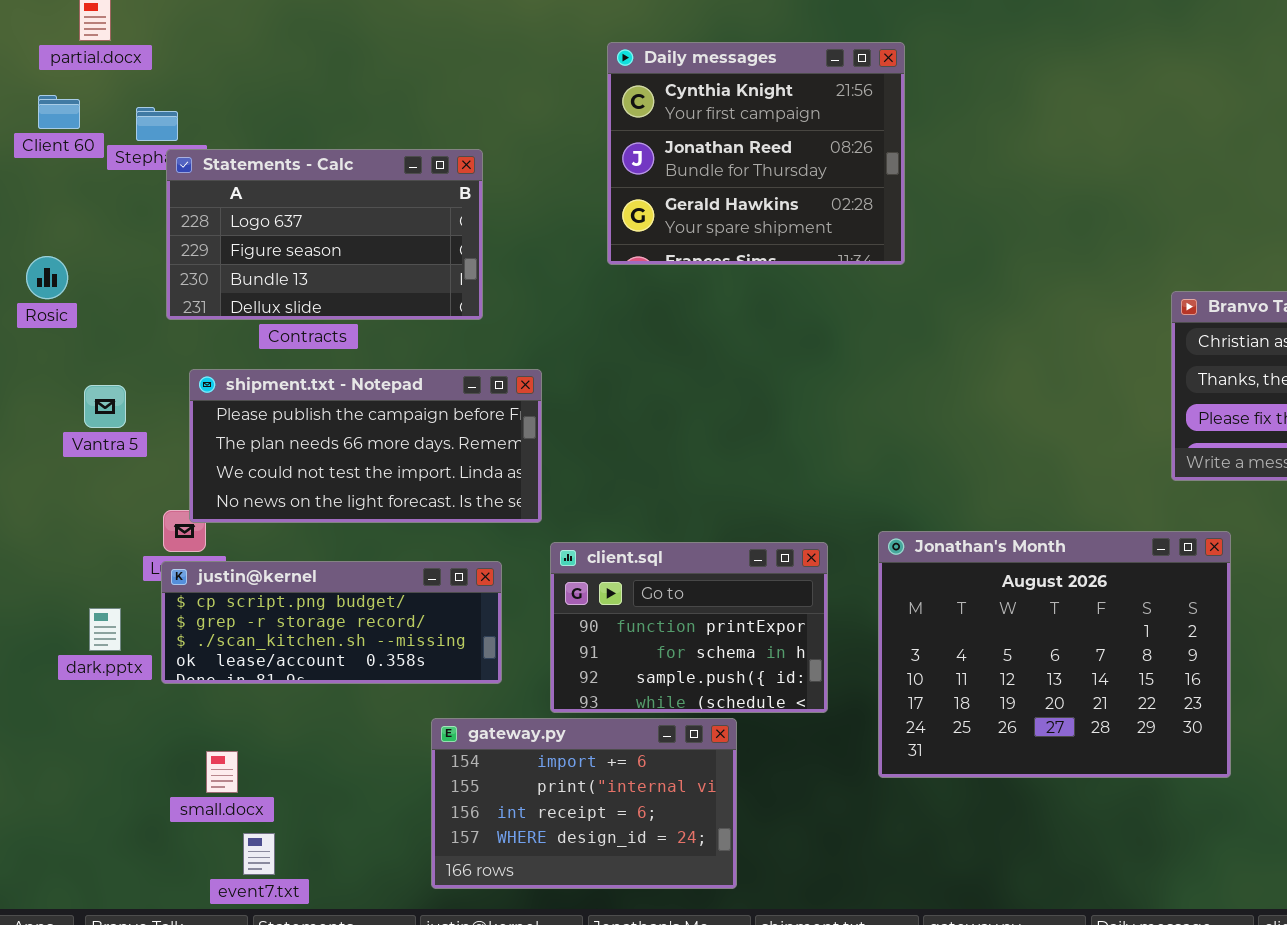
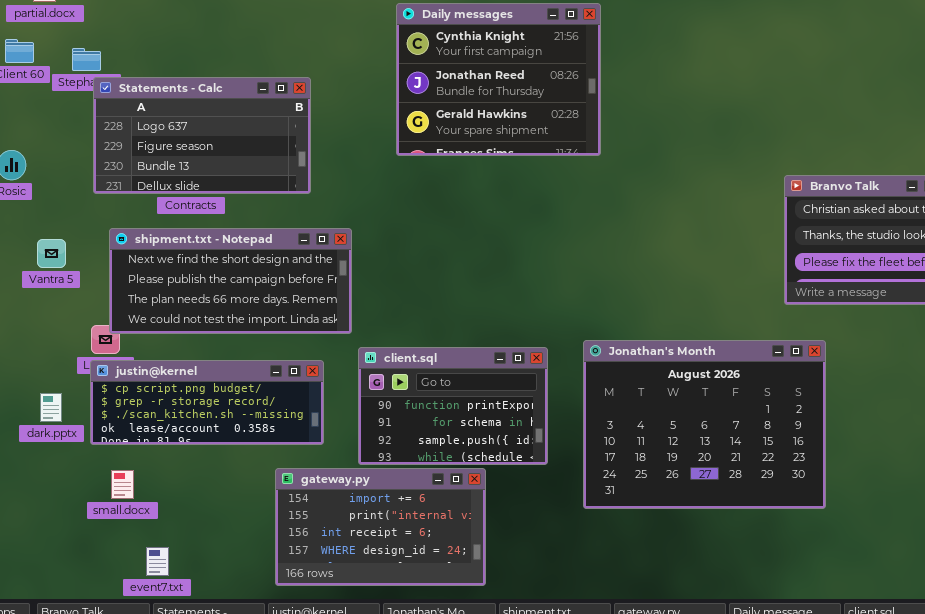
shipment.txt - Notepad: [189,369,542,523] -> [109,228,352,334], scrolled up 1 row
small.docx: [206,751,238,793] -> [111,470,134,499], moved

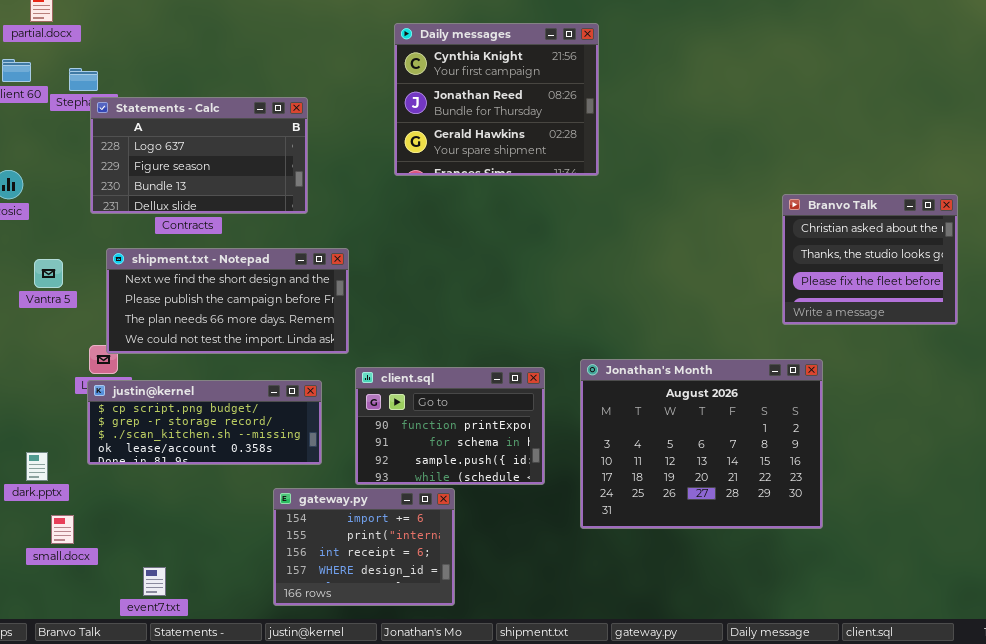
dark.pptx: [40,393,62,422] -> [26,452,48,481], moved
gateway.py: [275,468,486,586] -> [273,488,455,606], resized
small.docx: [111,470,134,499] -> [51,515,74,544], moved

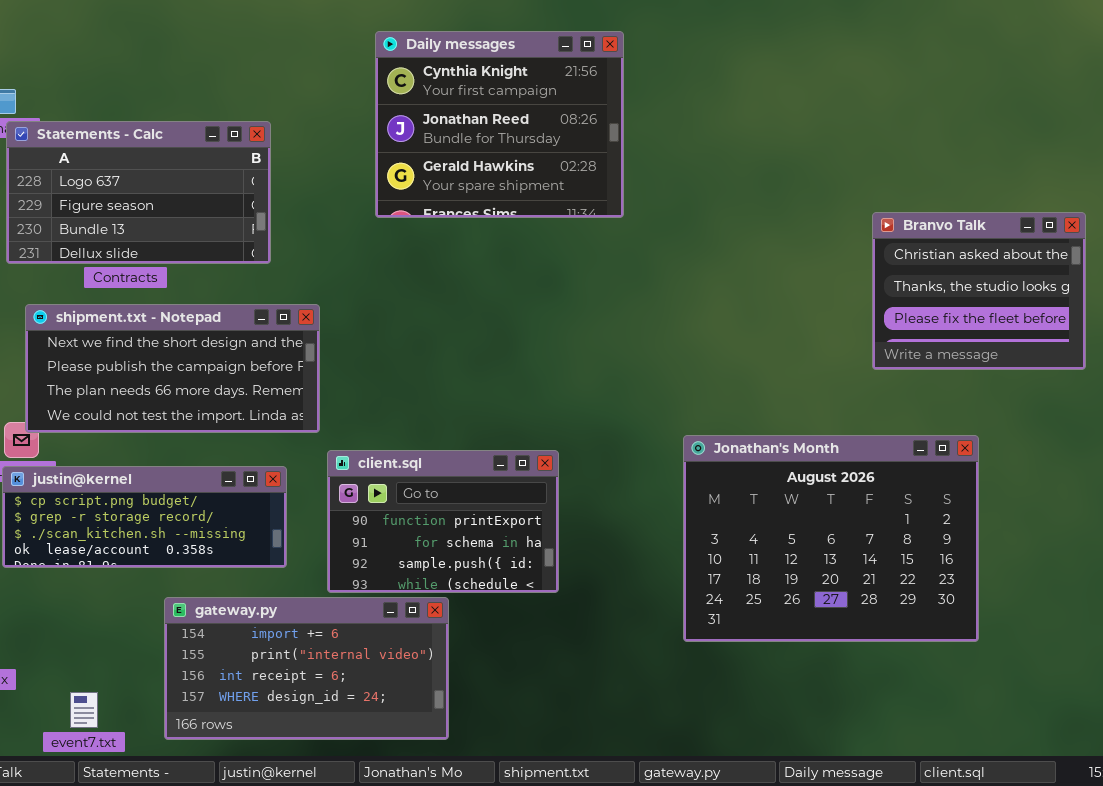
Branvo Talk: [782,194,958,325] -> [872,212,1086,370], moved
Jonathan's Month: [580,359,823,529] -> [683,435,979,642], moved
gateway.py: [273,488,455,606] -> [164,597,449,740], resized

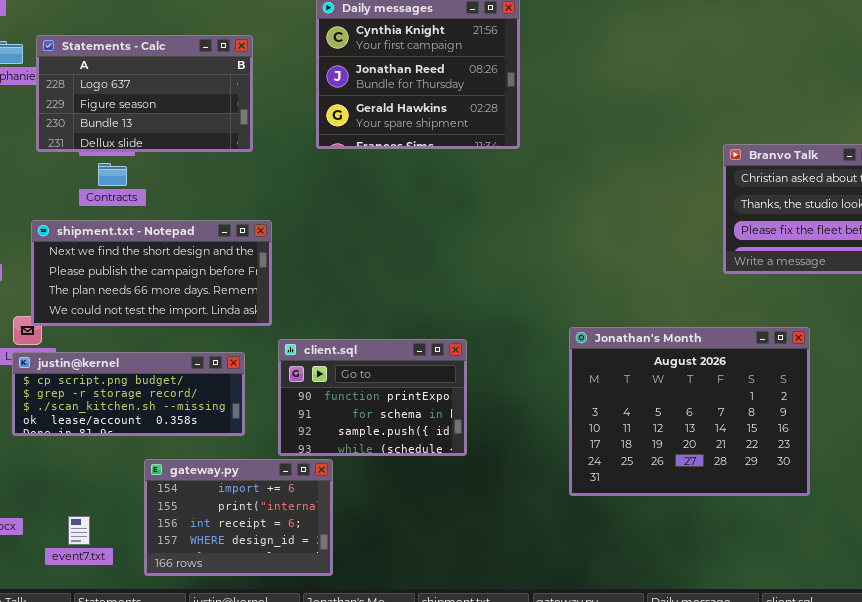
Statements - Calc: [6,121,271,264] -> [36,35,253,152], moved
gateway.py: [164,597,449,740] -> [144,459,333,576], resized
event7.txt: [70,692,98,728] -> [68,516,90,545], moved

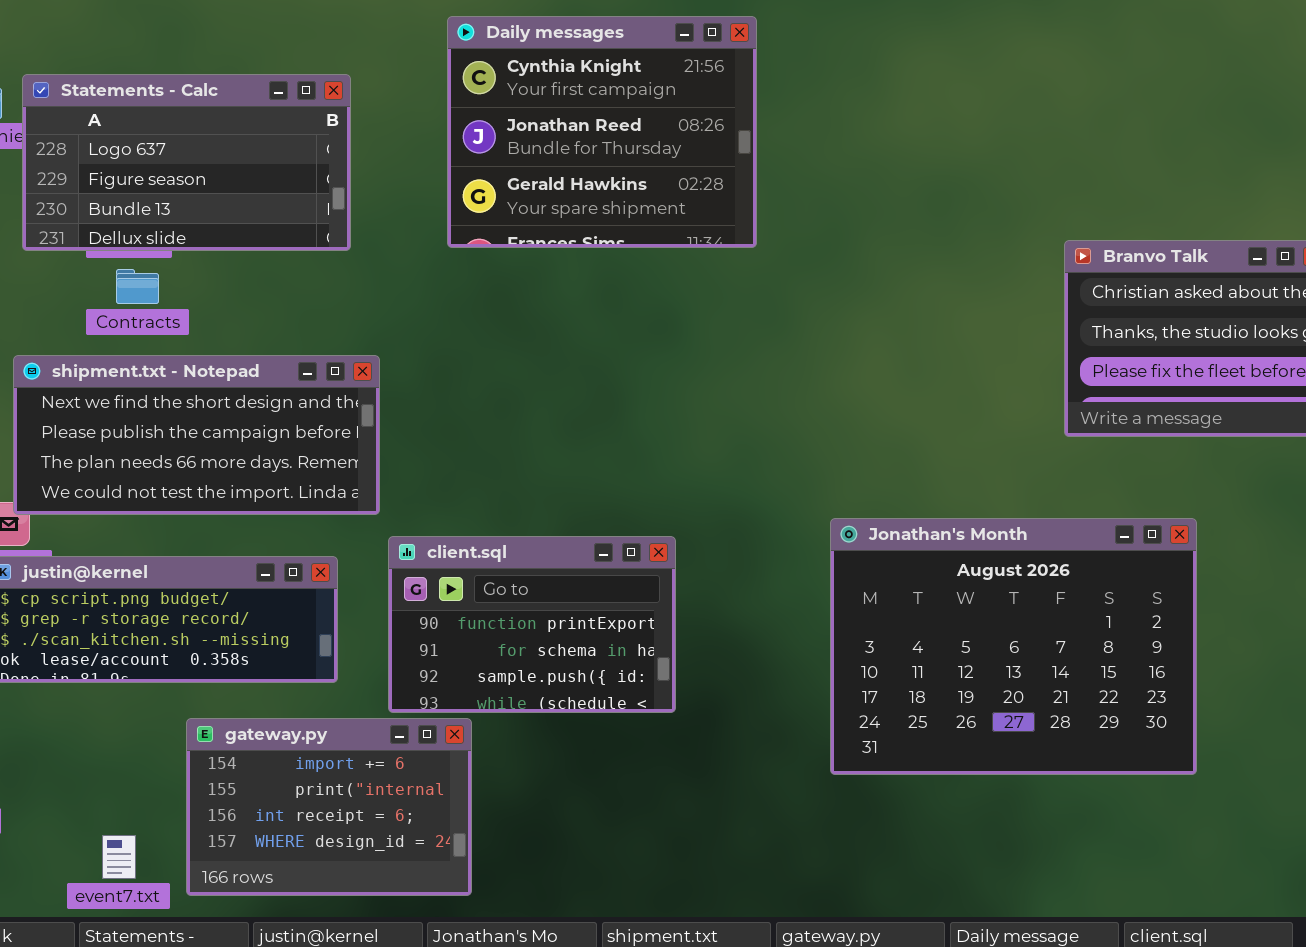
event7.txt: [68,516,90,545] -> [102,835,136,879], moved

